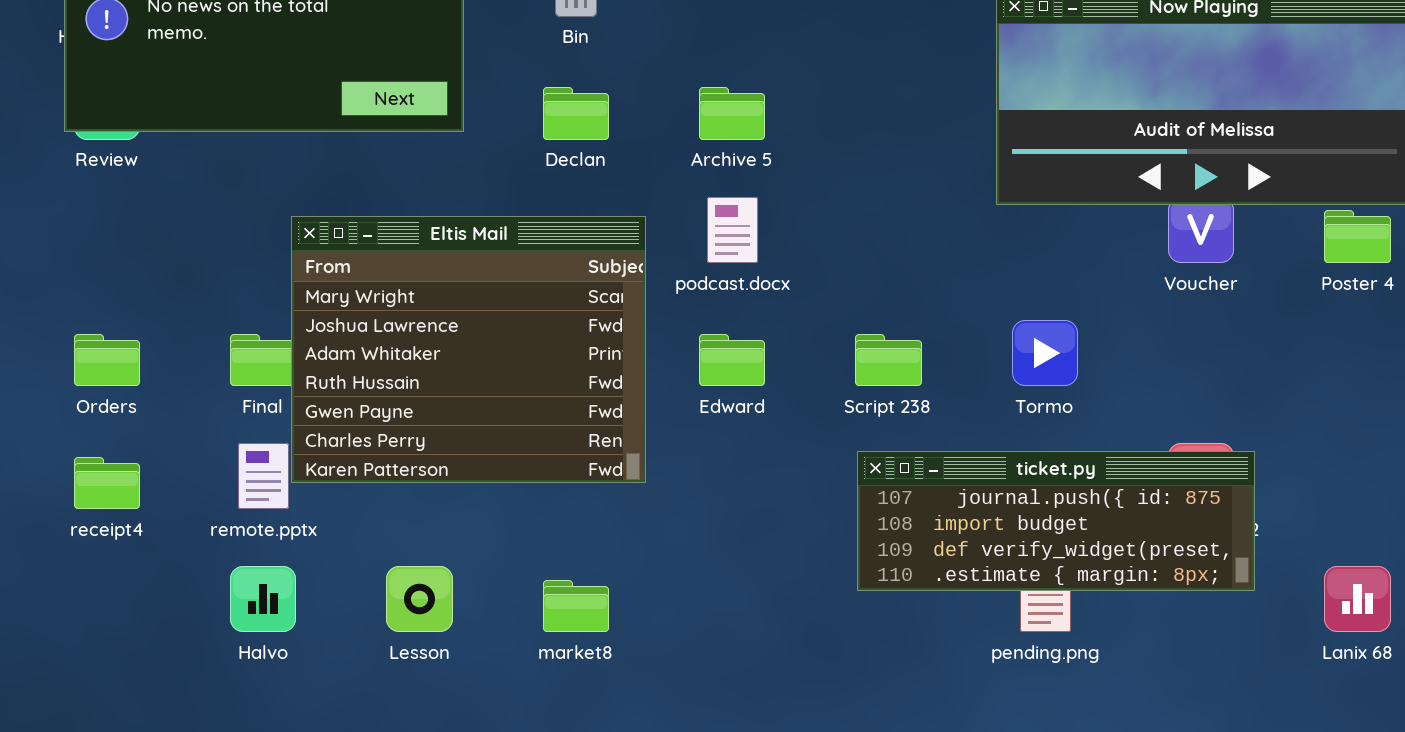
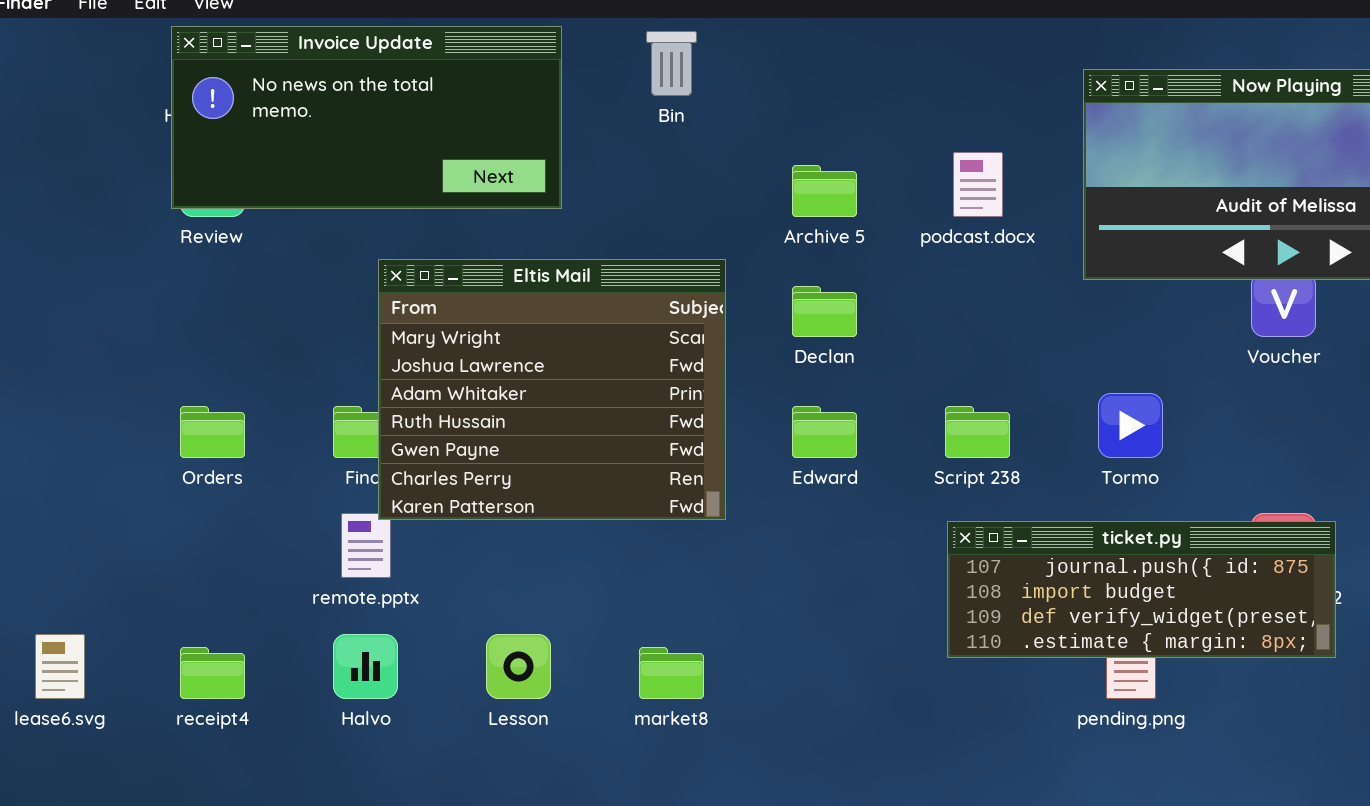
Declan: [543,87,609,140] -> [792,286,857,337], moved
podcast.docx: [707,197,758,263] -> [953,152,1003,217], moved
Eltis Mail: [291,216,646,483] -> [378,259,726,520], moved
receipt4: [74,457,140,509] -> [180,647,245,699], moved

